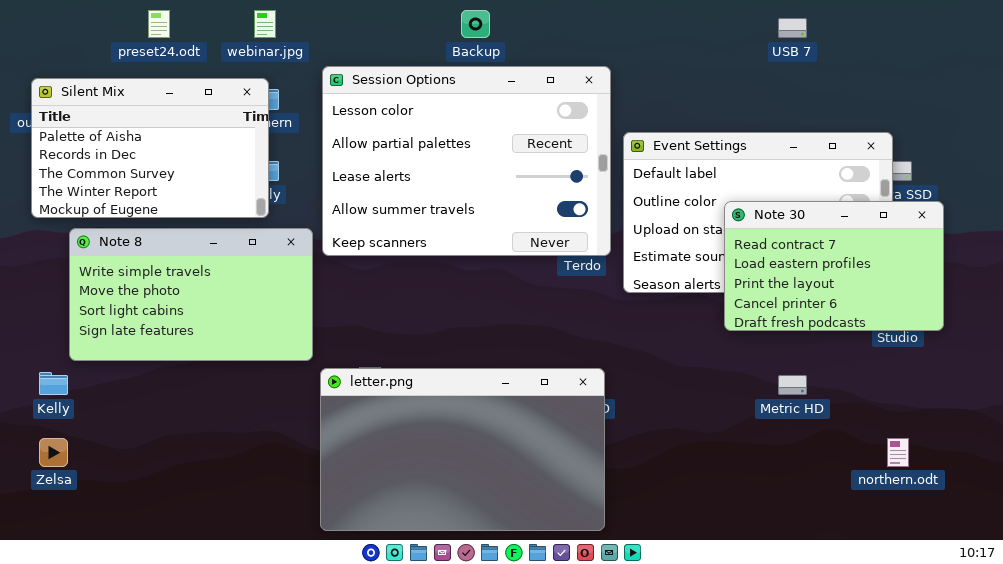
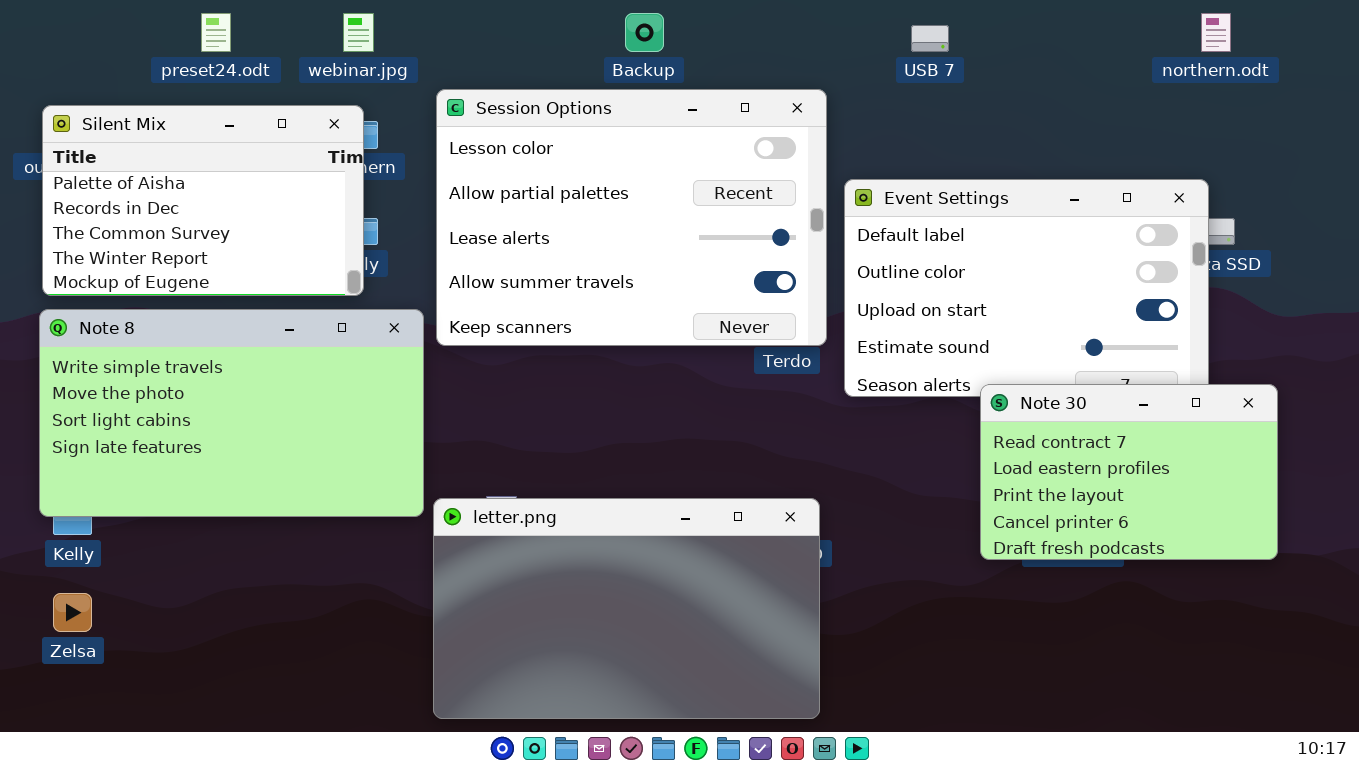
USB 7: [778,18,807,38] -> [911,25,949,52], moved
Note 30: [724,201,944,331] -> [980,384,1278,560], moved
Note 8: [69,228,313,361] -> [39,309,424,517], resized
northern.odt: [887,438,909,467] -> [1201,13,1231,52], moved

